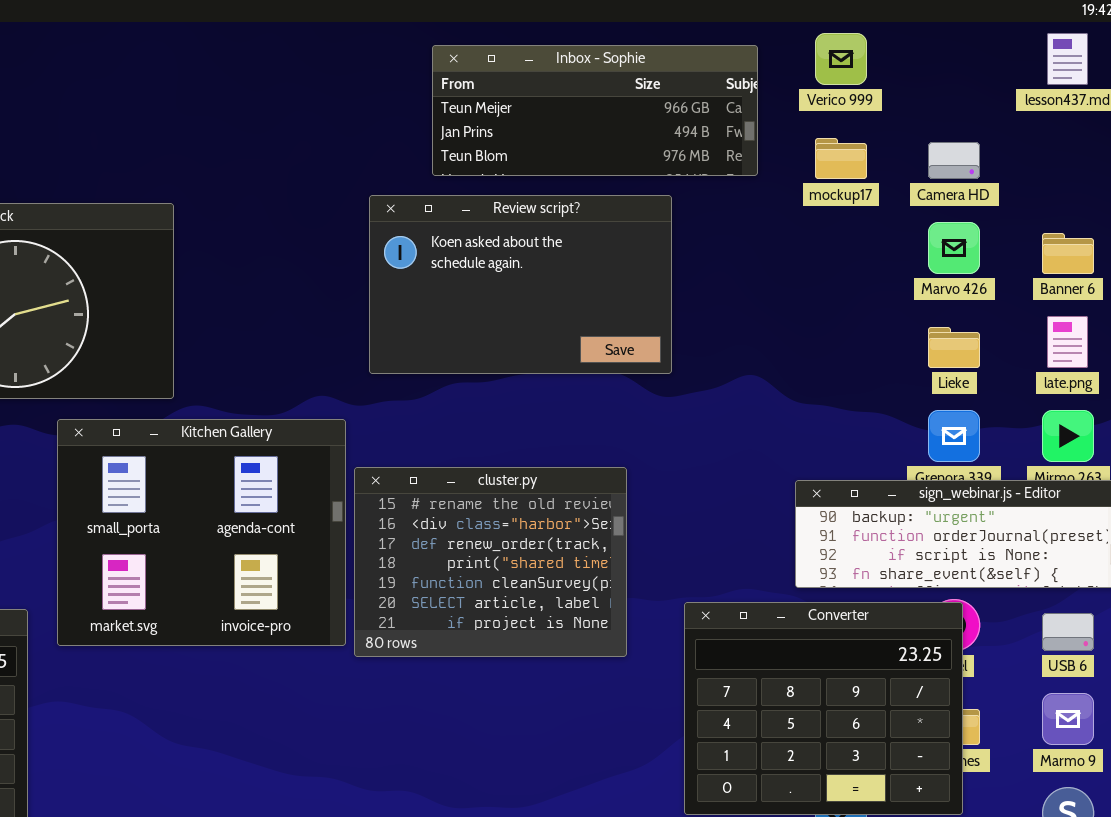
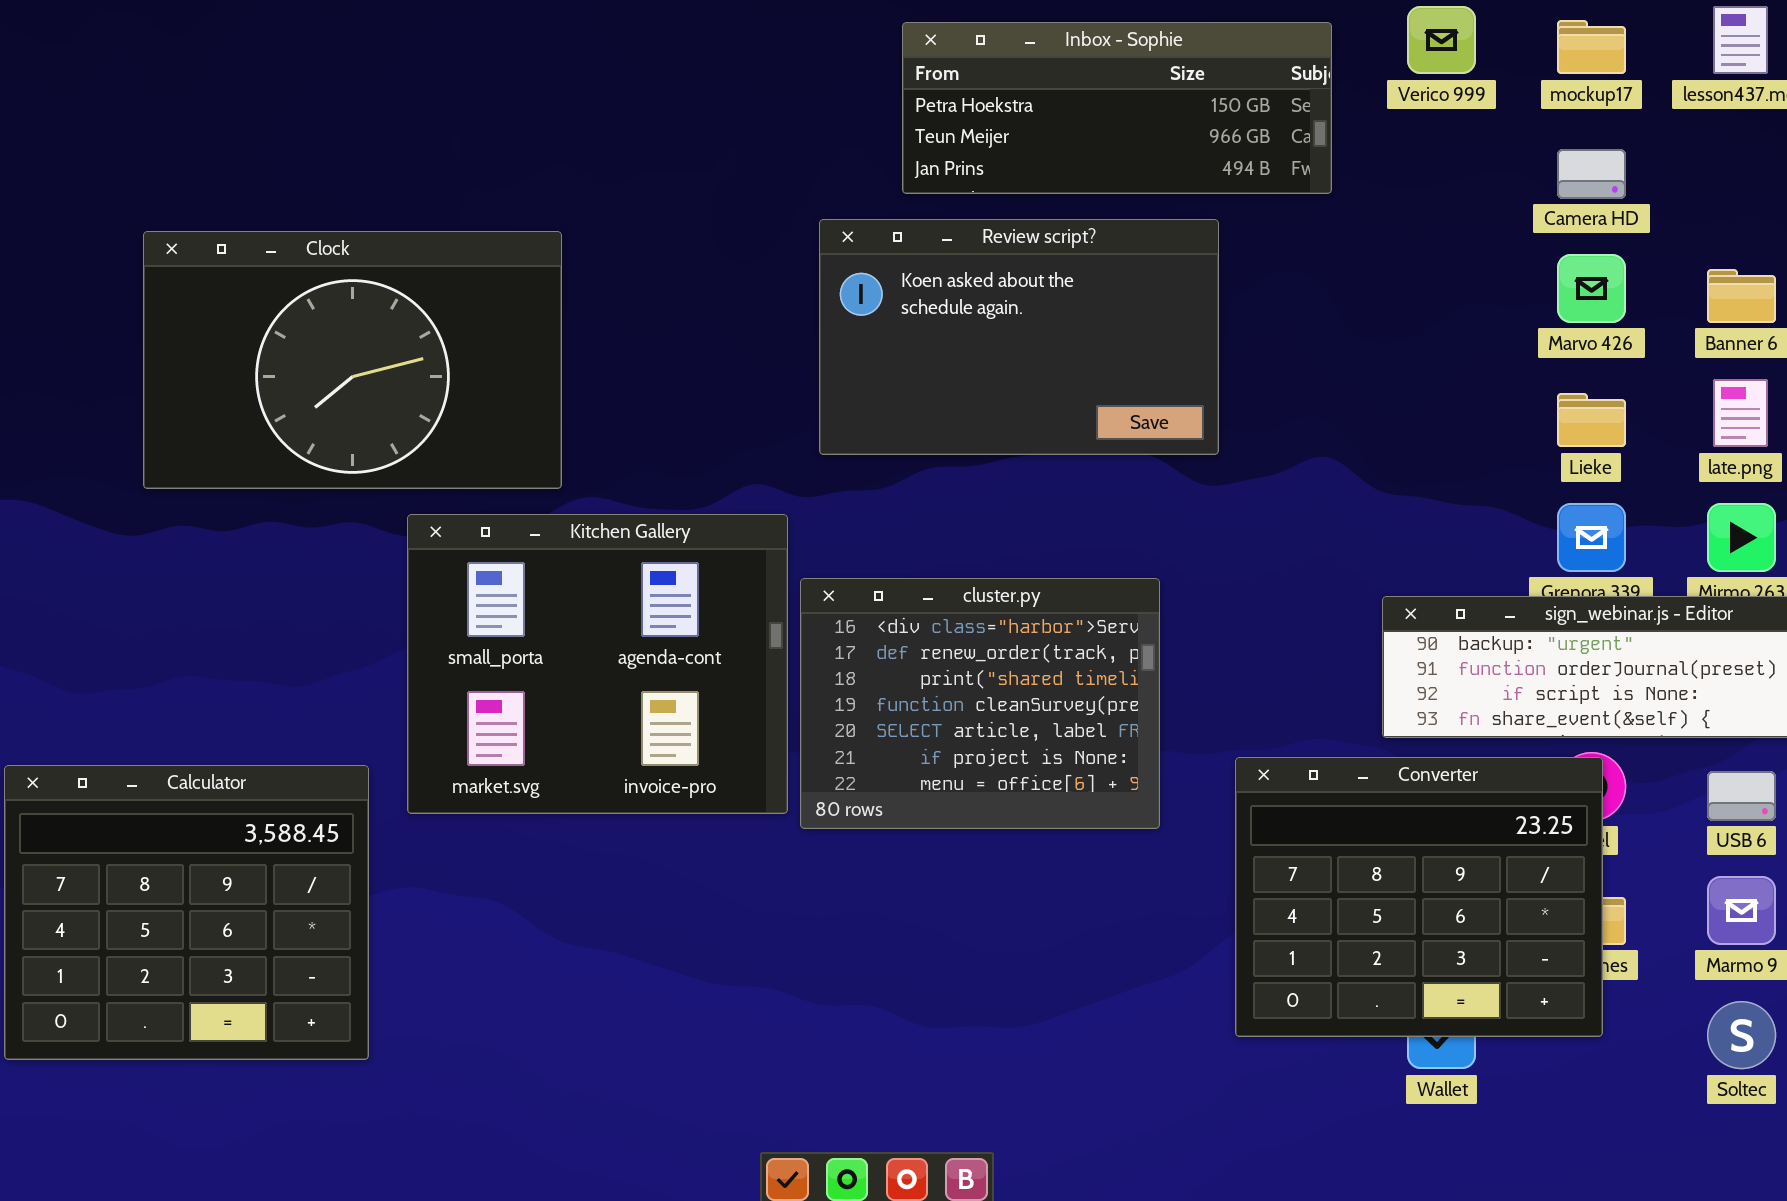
Inbox - Sophie: [432,45,758,176] -> [902,22,1332,194], scrolled up 1 row
mockup17: [815,138,867,179] -> [1557,20,1626,74], moved
cluster.py: [354,467,627,657] -> [800,578,1160,829], scrolled down 1 row

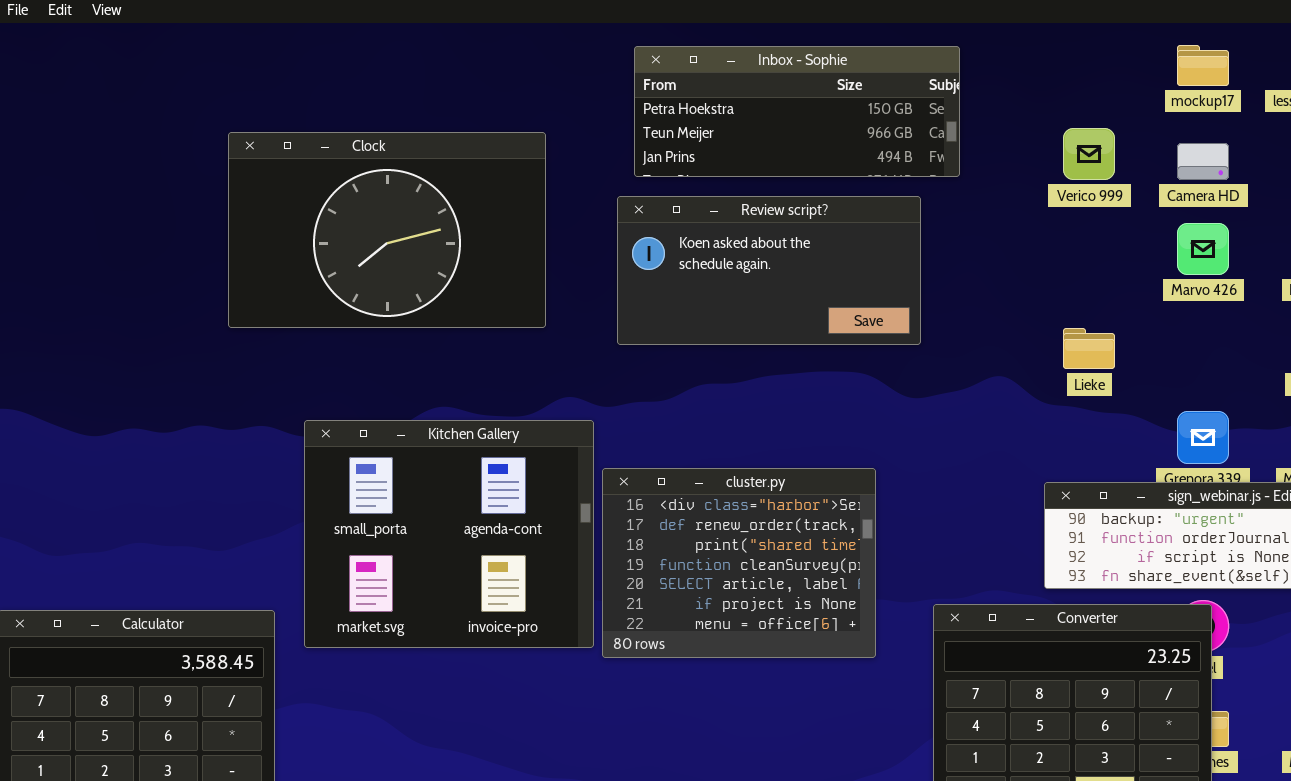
Verico 999: [1407,6,1476,74] -> [1063,128,1115,180], moved
Inbox - Sophie: [902,22,1332,194] -> [634,46,960,177], moved
Review script?: [819,219,1219,455] -> [617,196,921,345], resized
Clock: [143,231,562,489] -> [228,132,546,328], moved
Lieke: [1557,393,1626,447] -> [1063,328,1115,369], moved

